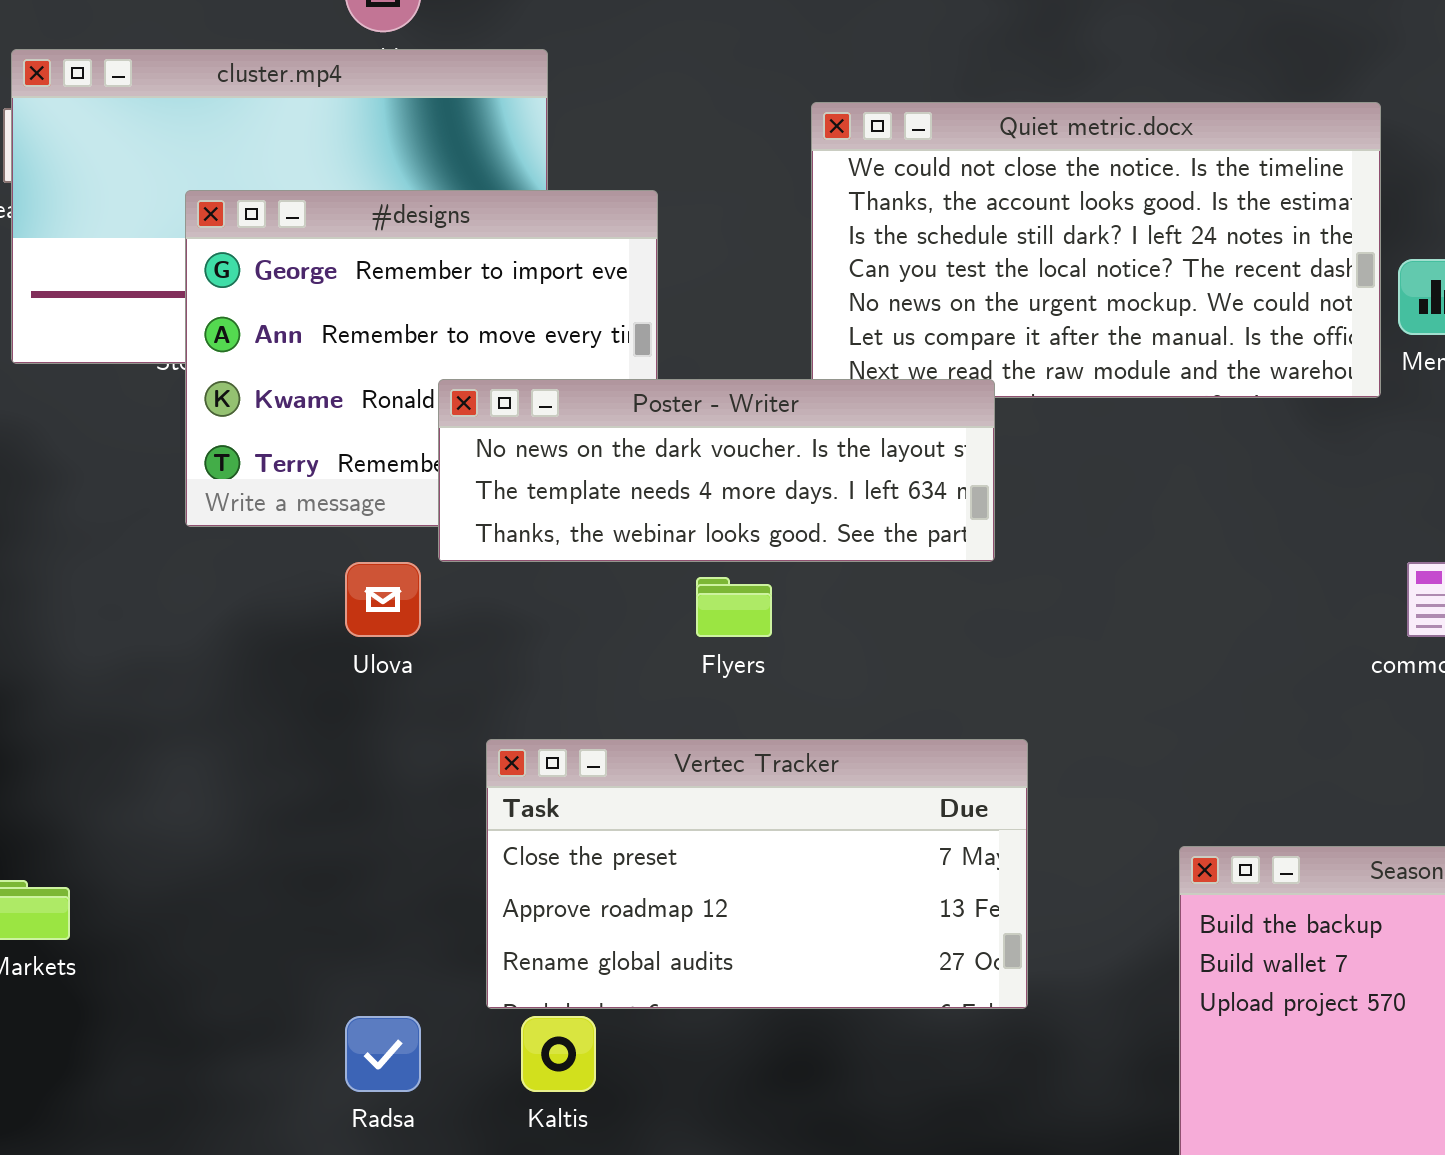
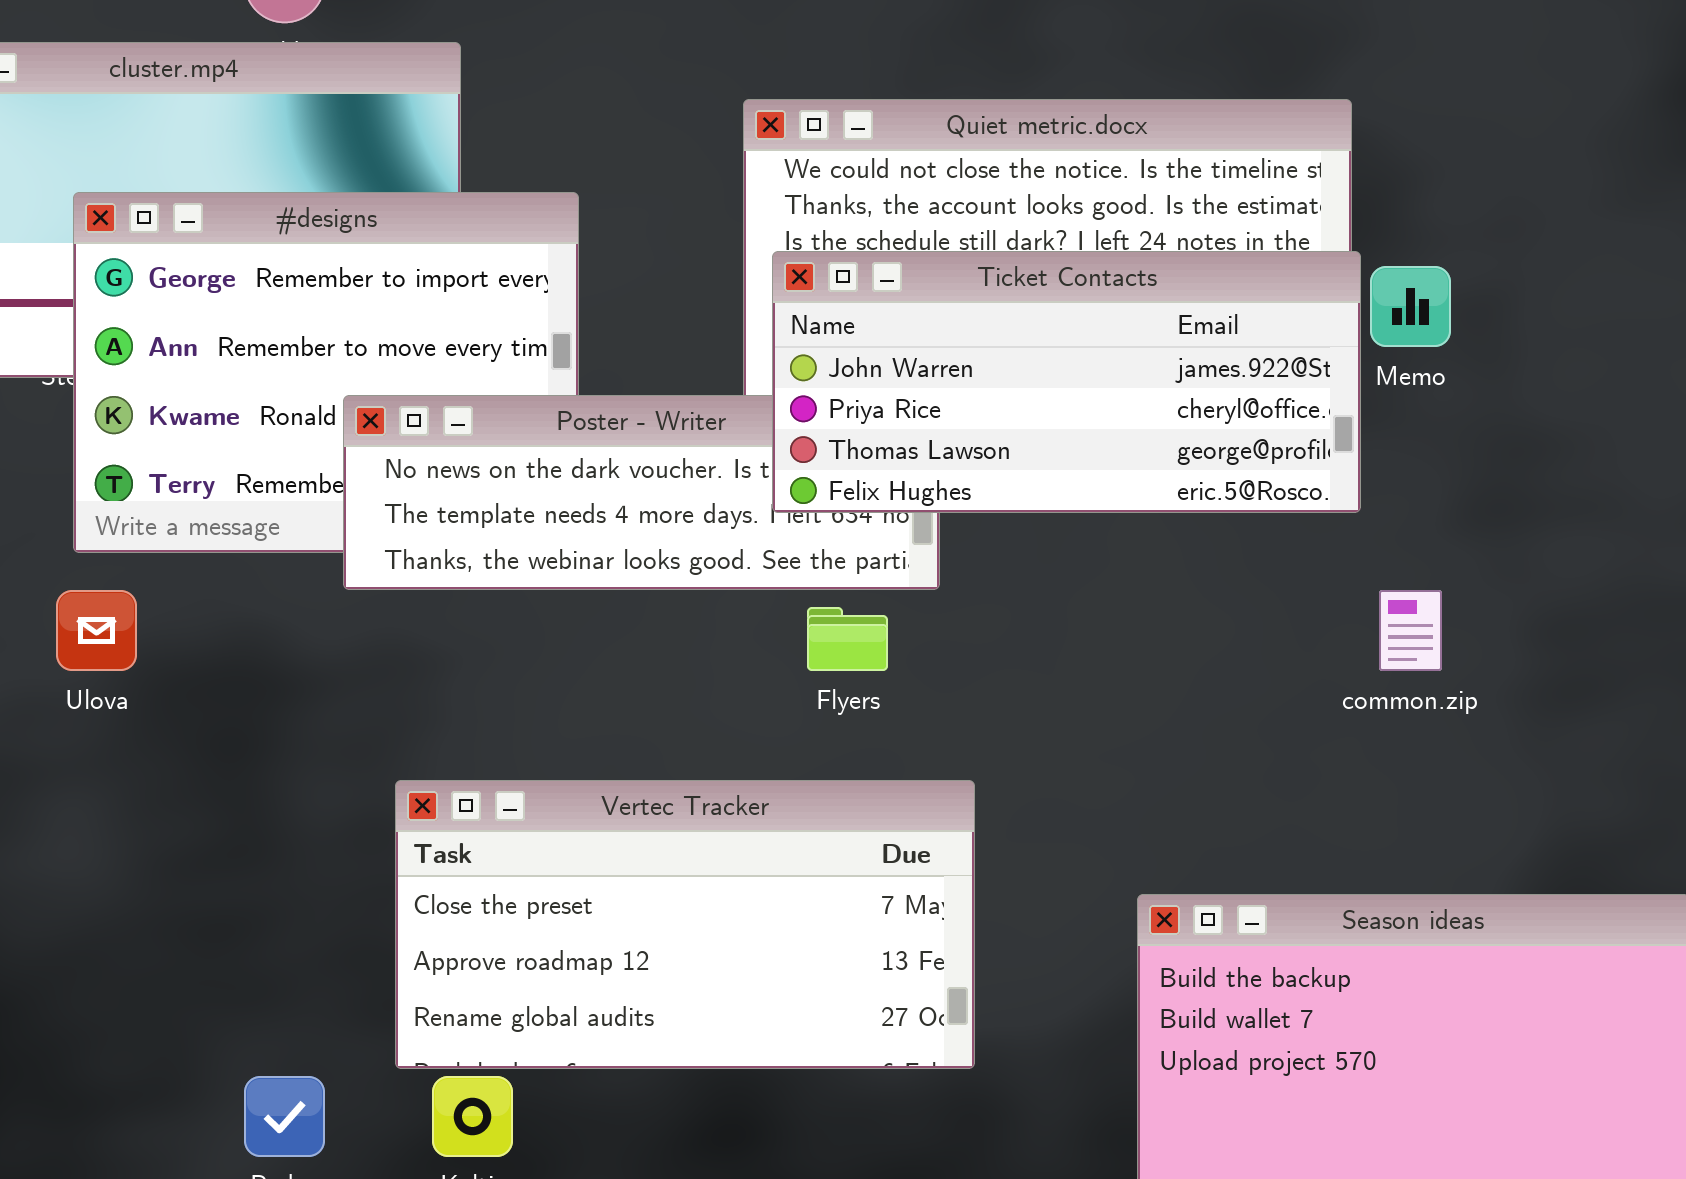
Ticket Contacts: none -> [772,251,1361,513], opened
Ulova: [345,562,421,637] -> [56,590,137,671], moved
Flyers: [696,577,772,637] -> [807,607,888,671], moved

